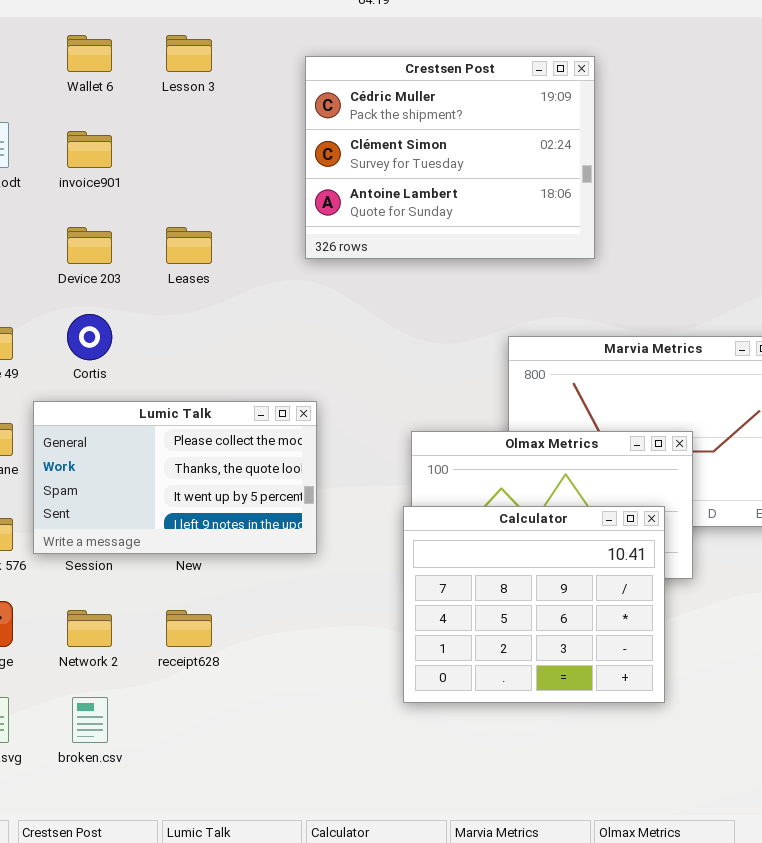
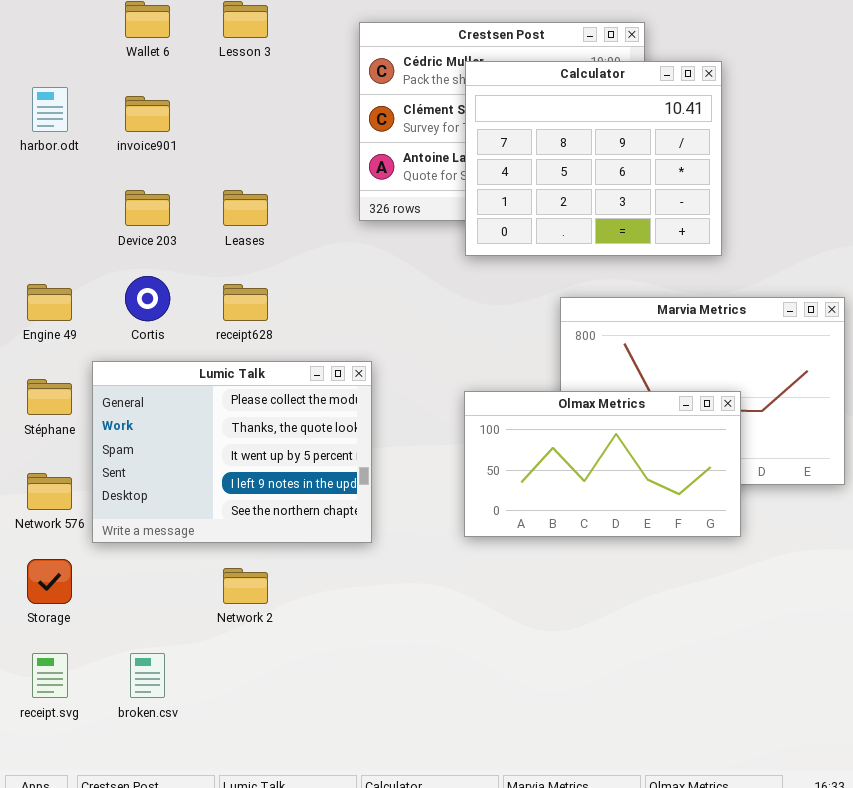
Lumic Talk: [33,401,317,554] -> [92,361,372,543], resized
Calculator: [403,506,665,703] -> [465,61,722,256], moved
Network 2: [67,610,112,647] -> [223,568,268,604], moved
receipt628: [166,610,212,647] -> [223,284,268,321], moved

